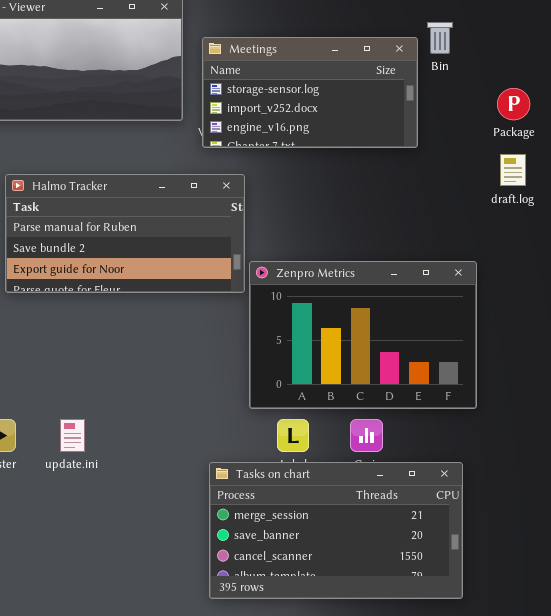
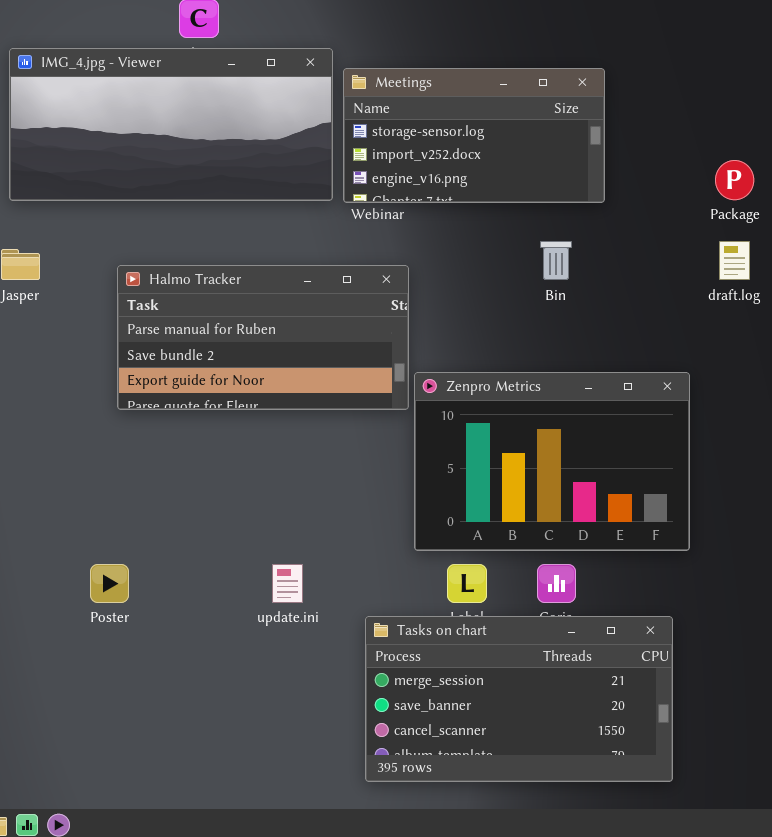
Bin: [427,22,453,54] -> [540,241,572,280], moved
Meetings: [202,37,418,148] -> [343,68,605,203], moved
update.ini: [60,419,85,452] -> [272,564,303,603], moved

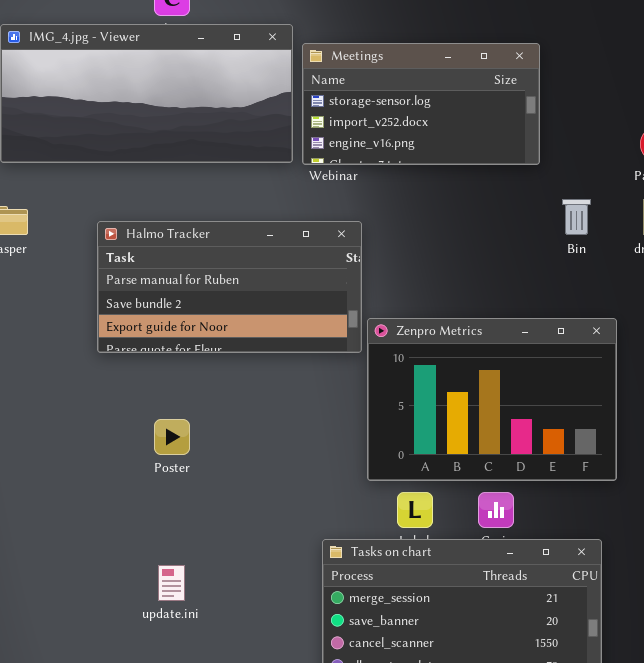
Bin: [540,241,572,280] -> [562,199,591,235], moved
Poster: [90,564,129,603] -> [154,419,190,455], moved
update.ini: [272,564,303,603] -> [158,565,185,601], moved

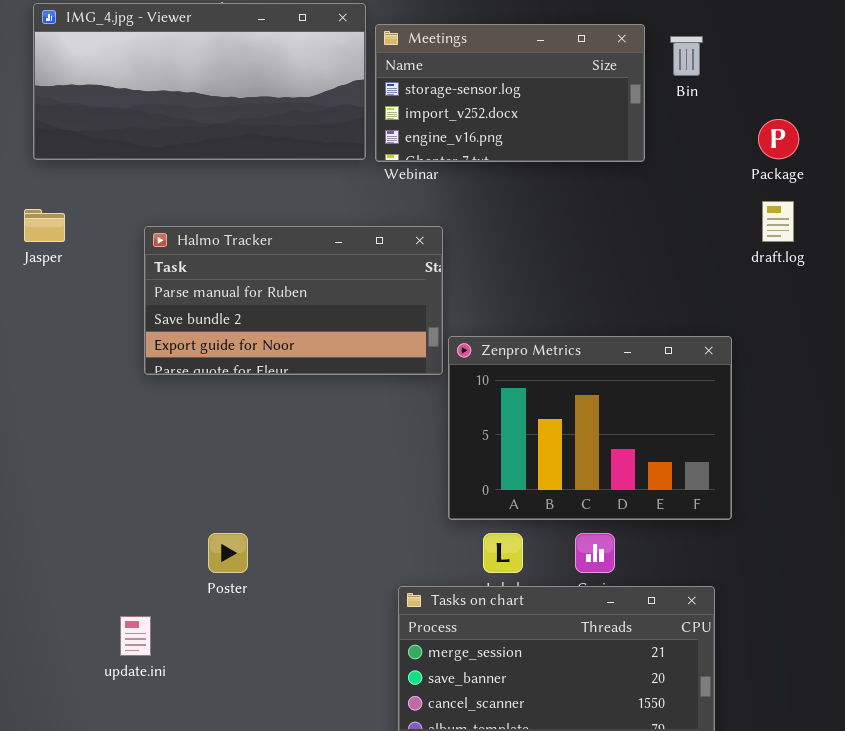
Bin: [562,199,591,235] -> [670,36,703,76], moved
Poster: [154,419,190,455] -> [208,533,248,573], moved
update.ini: [158,565,185,601] -> [120,616,151,656], moved

